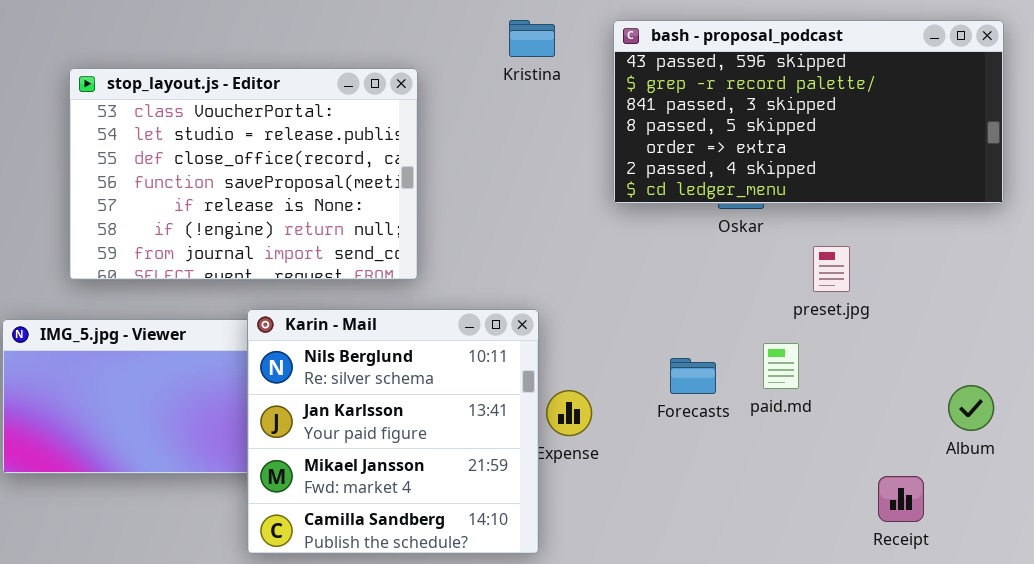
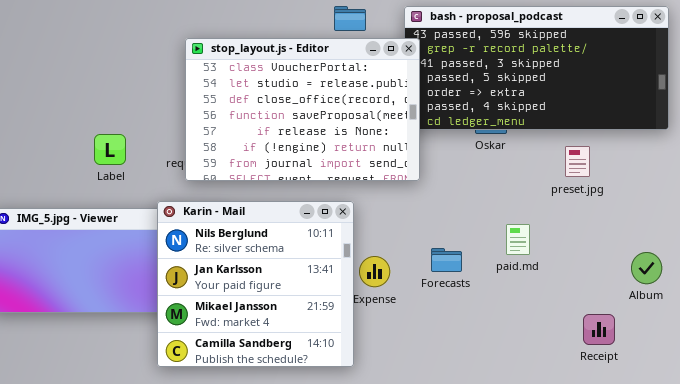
stop_layout.js - Editor: [69,68,418,280] -> [185,38,420,181], moved
preset.jpg: [813,246,850,292] -> [565,146,590,177], moved
Forecasts: [670,358,716,394] -> [431,248,462,272], moved

